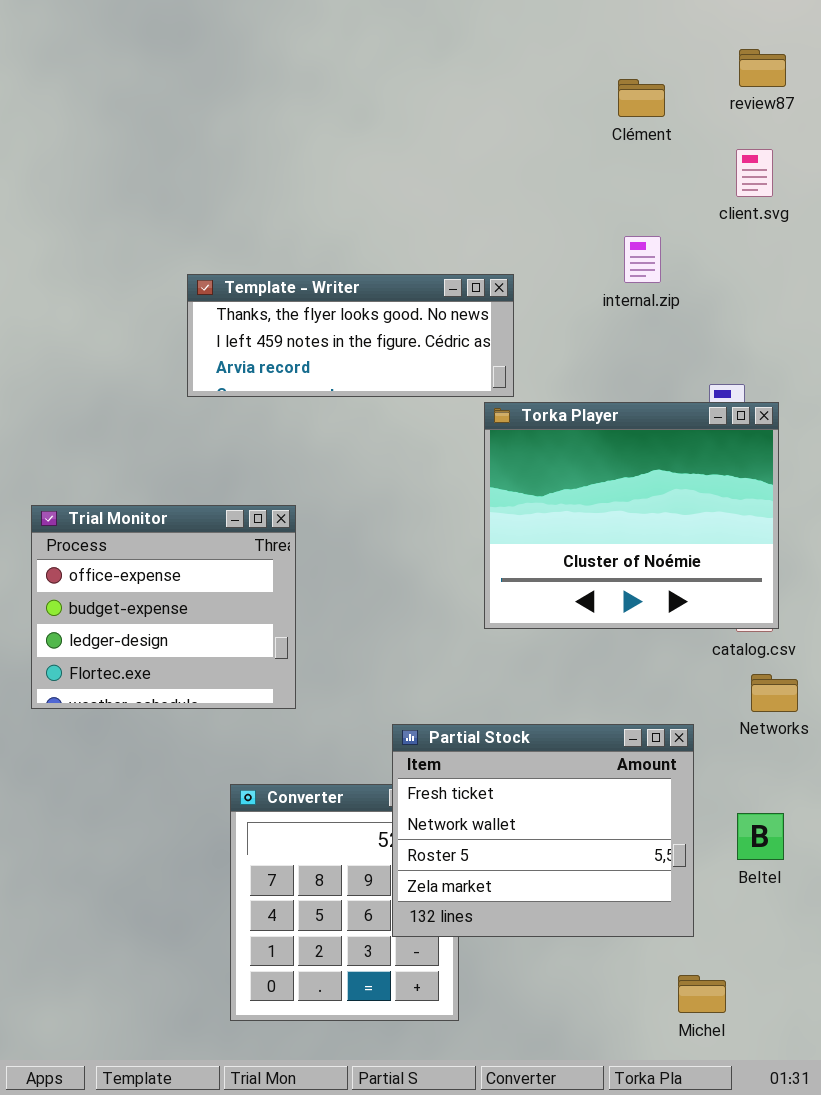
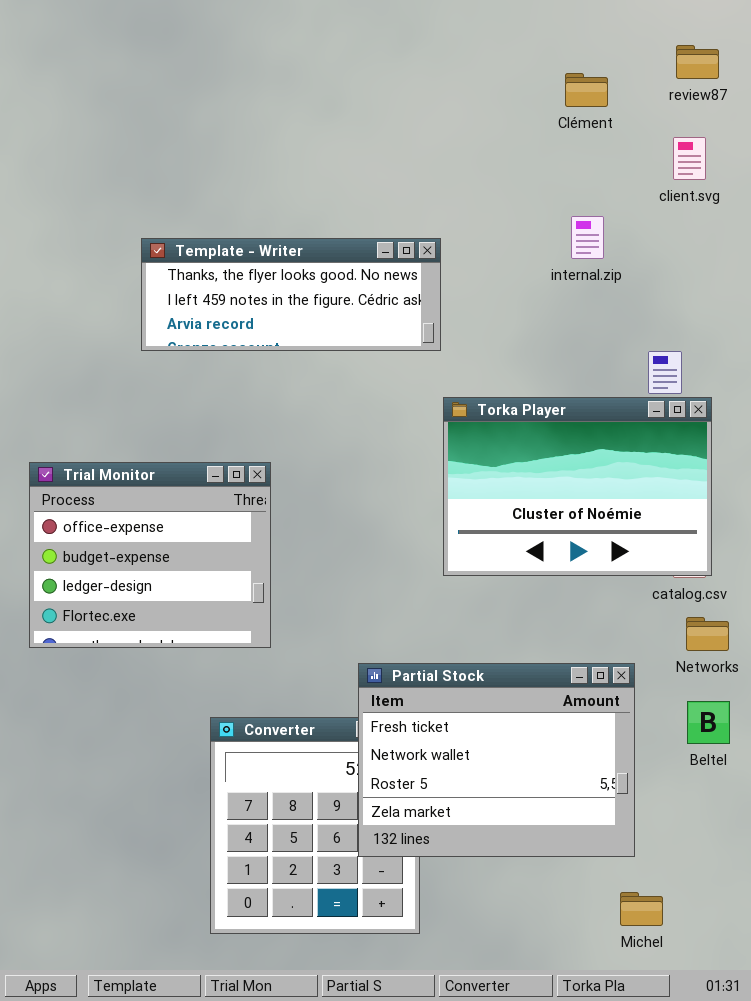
Template - Writer: [187,274,514,397] -> [141,238,441,351], moved
Torka Player: [484,402,779,629] -> [443,397,712,576], resized
Beltel: [737,813,784,860] -> [687,701,730,744], moved

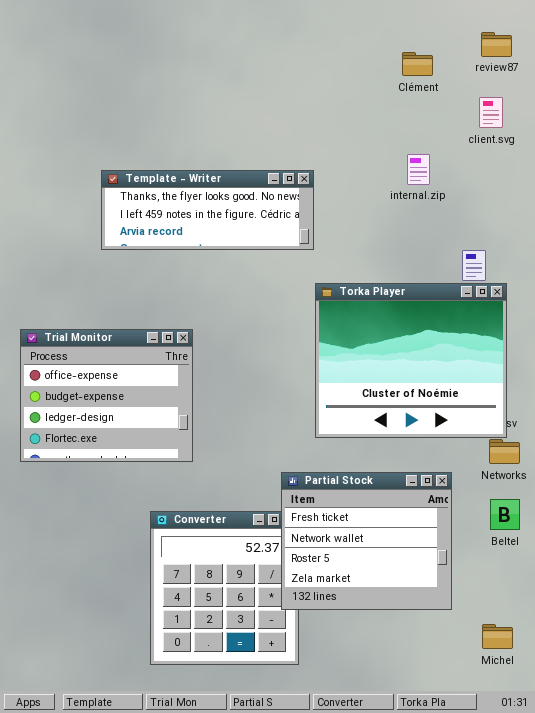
Torka Player: [443,397,712,576] -> [315,283,507,438], resized
Partial Stock: [358,663,635,857] -> [281,472,452,610], resized
Michel: [620,892,663,926] -> [482,624,513,649], moved

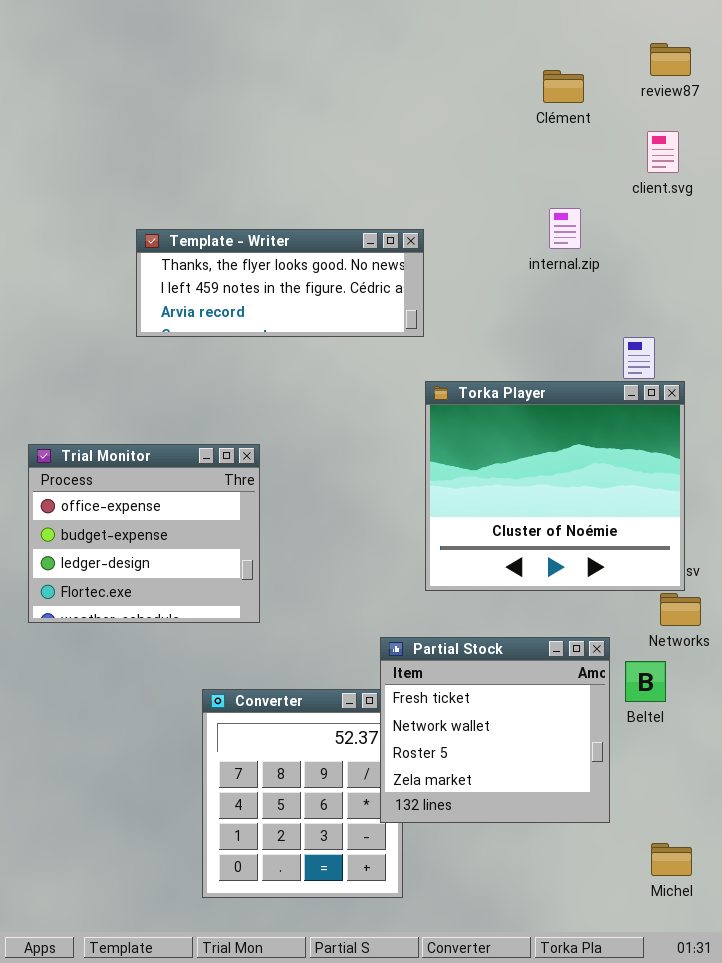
Beltel: [490,499,520,530] -> [625,661,666,702], moved

